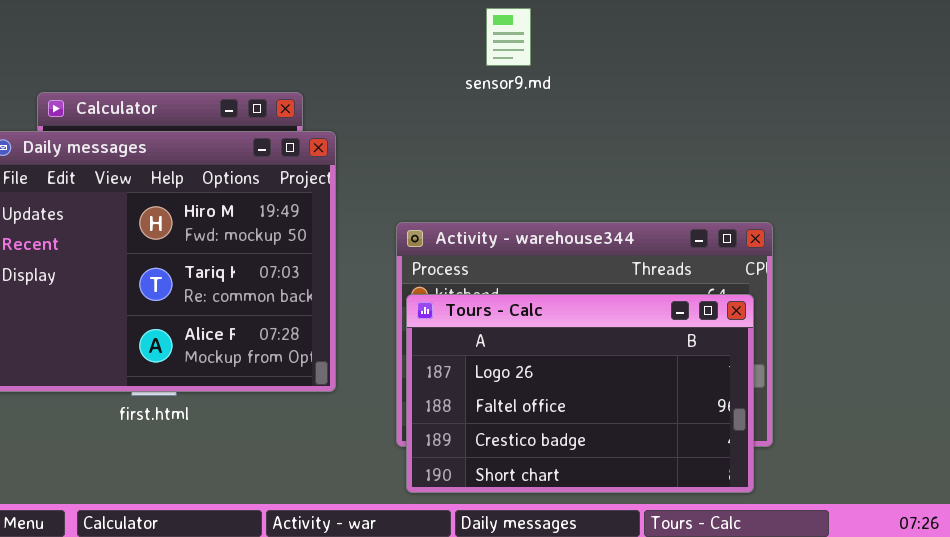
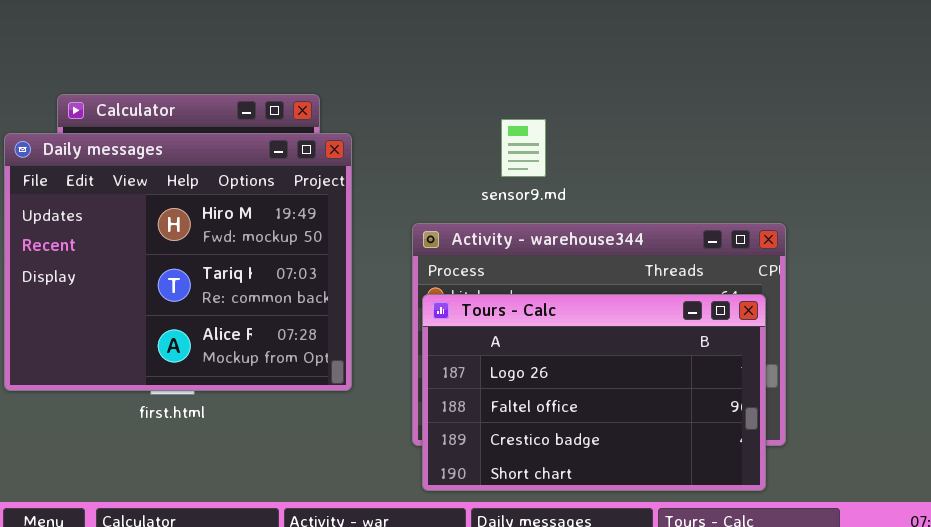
sensor9.md: [486,8,531,66] -> [501,119,546,177], moved

